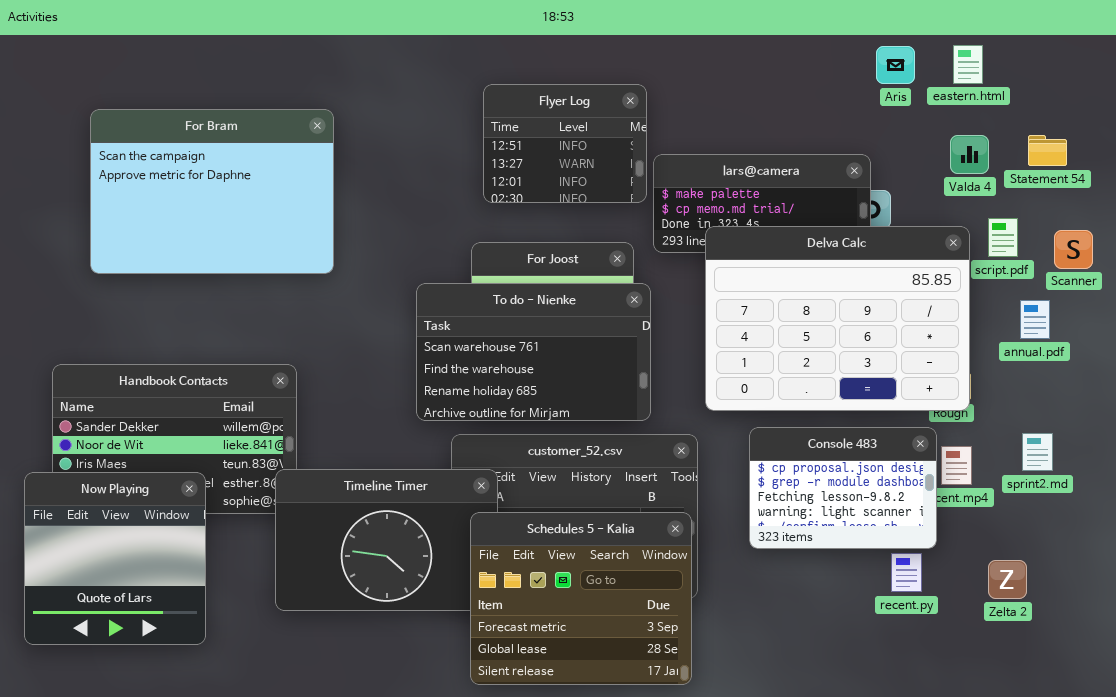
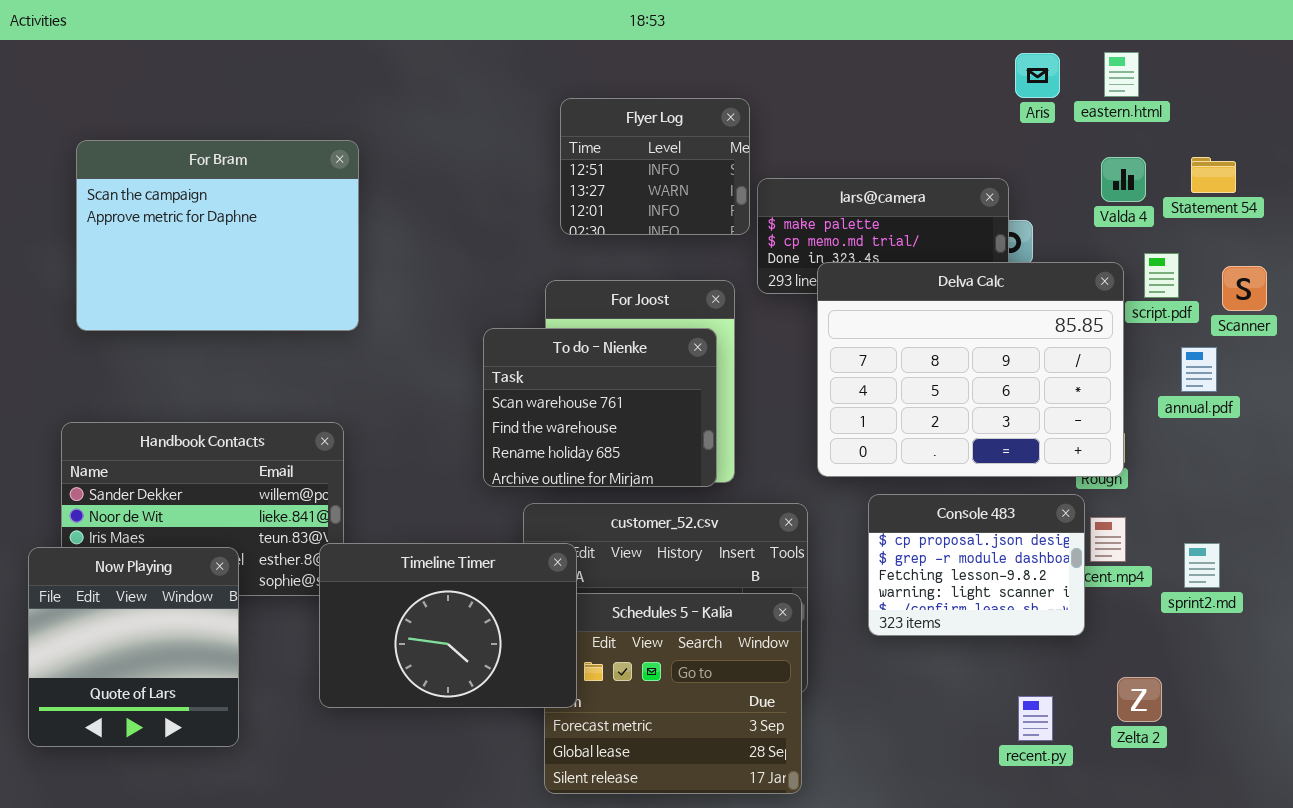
For Bram: [90,109,334,274] -> [76,140,359,331], moved
To do - Nienke: [416,283,651,421] -> [483,328,717,487], resized
sprint2.md: [1022,433,1053,471] -> [1184,543,1220,588], moved
Timeline Timer: [275,469,498,611] -> [319,543,577,708], raised
recent.py: [891,553,922,592] -> [1018,696,1053,741], moved
Zelta 2: [988,560,1027,599] -> [1117,677,1162,722], moved

